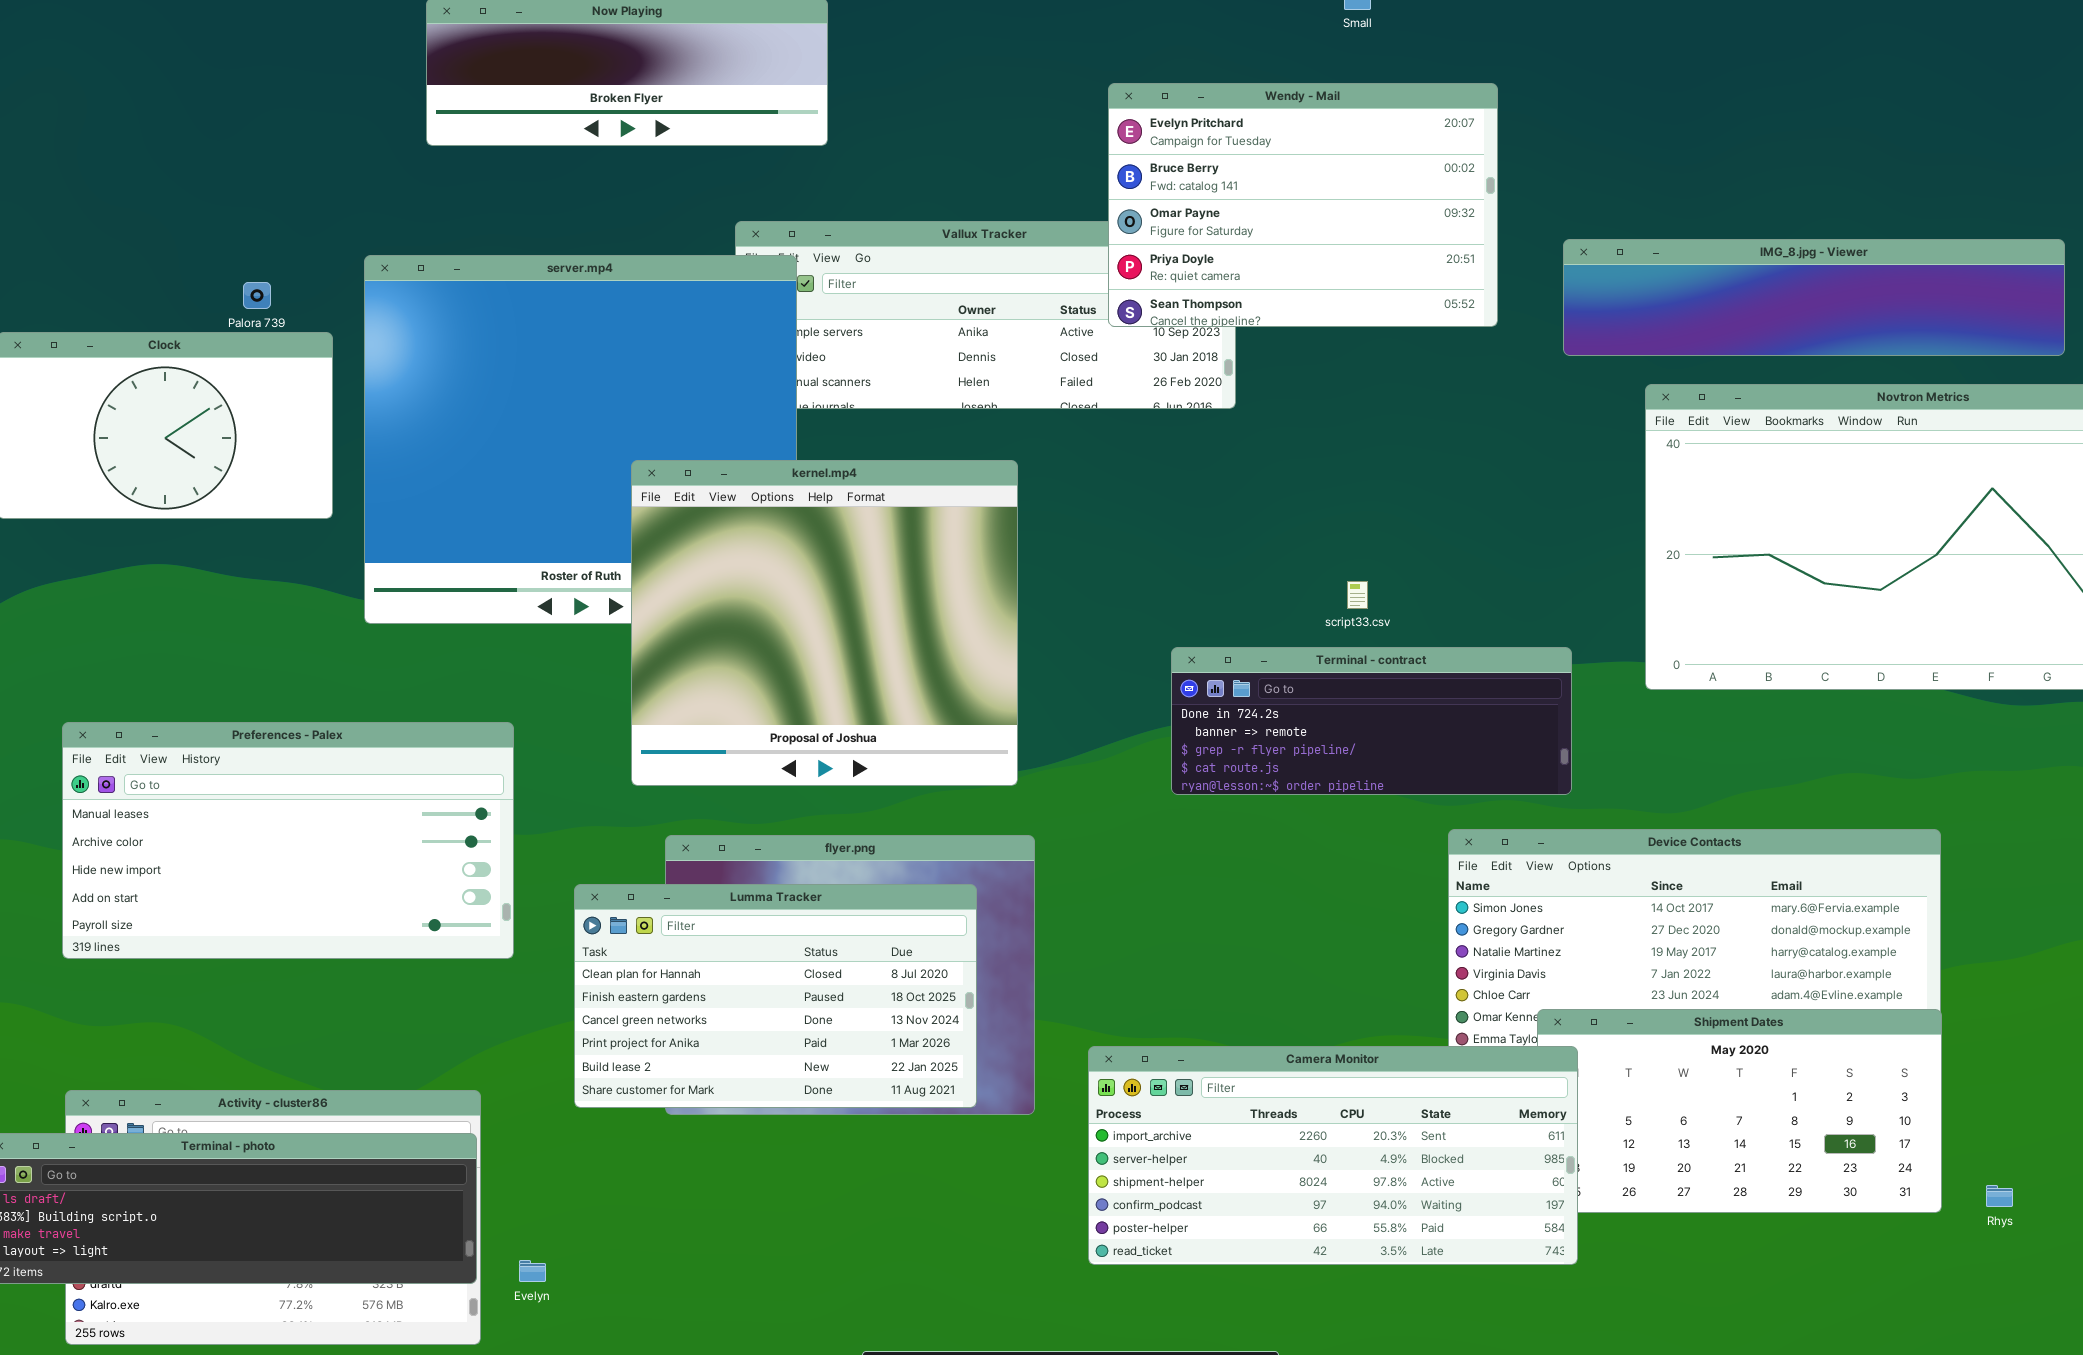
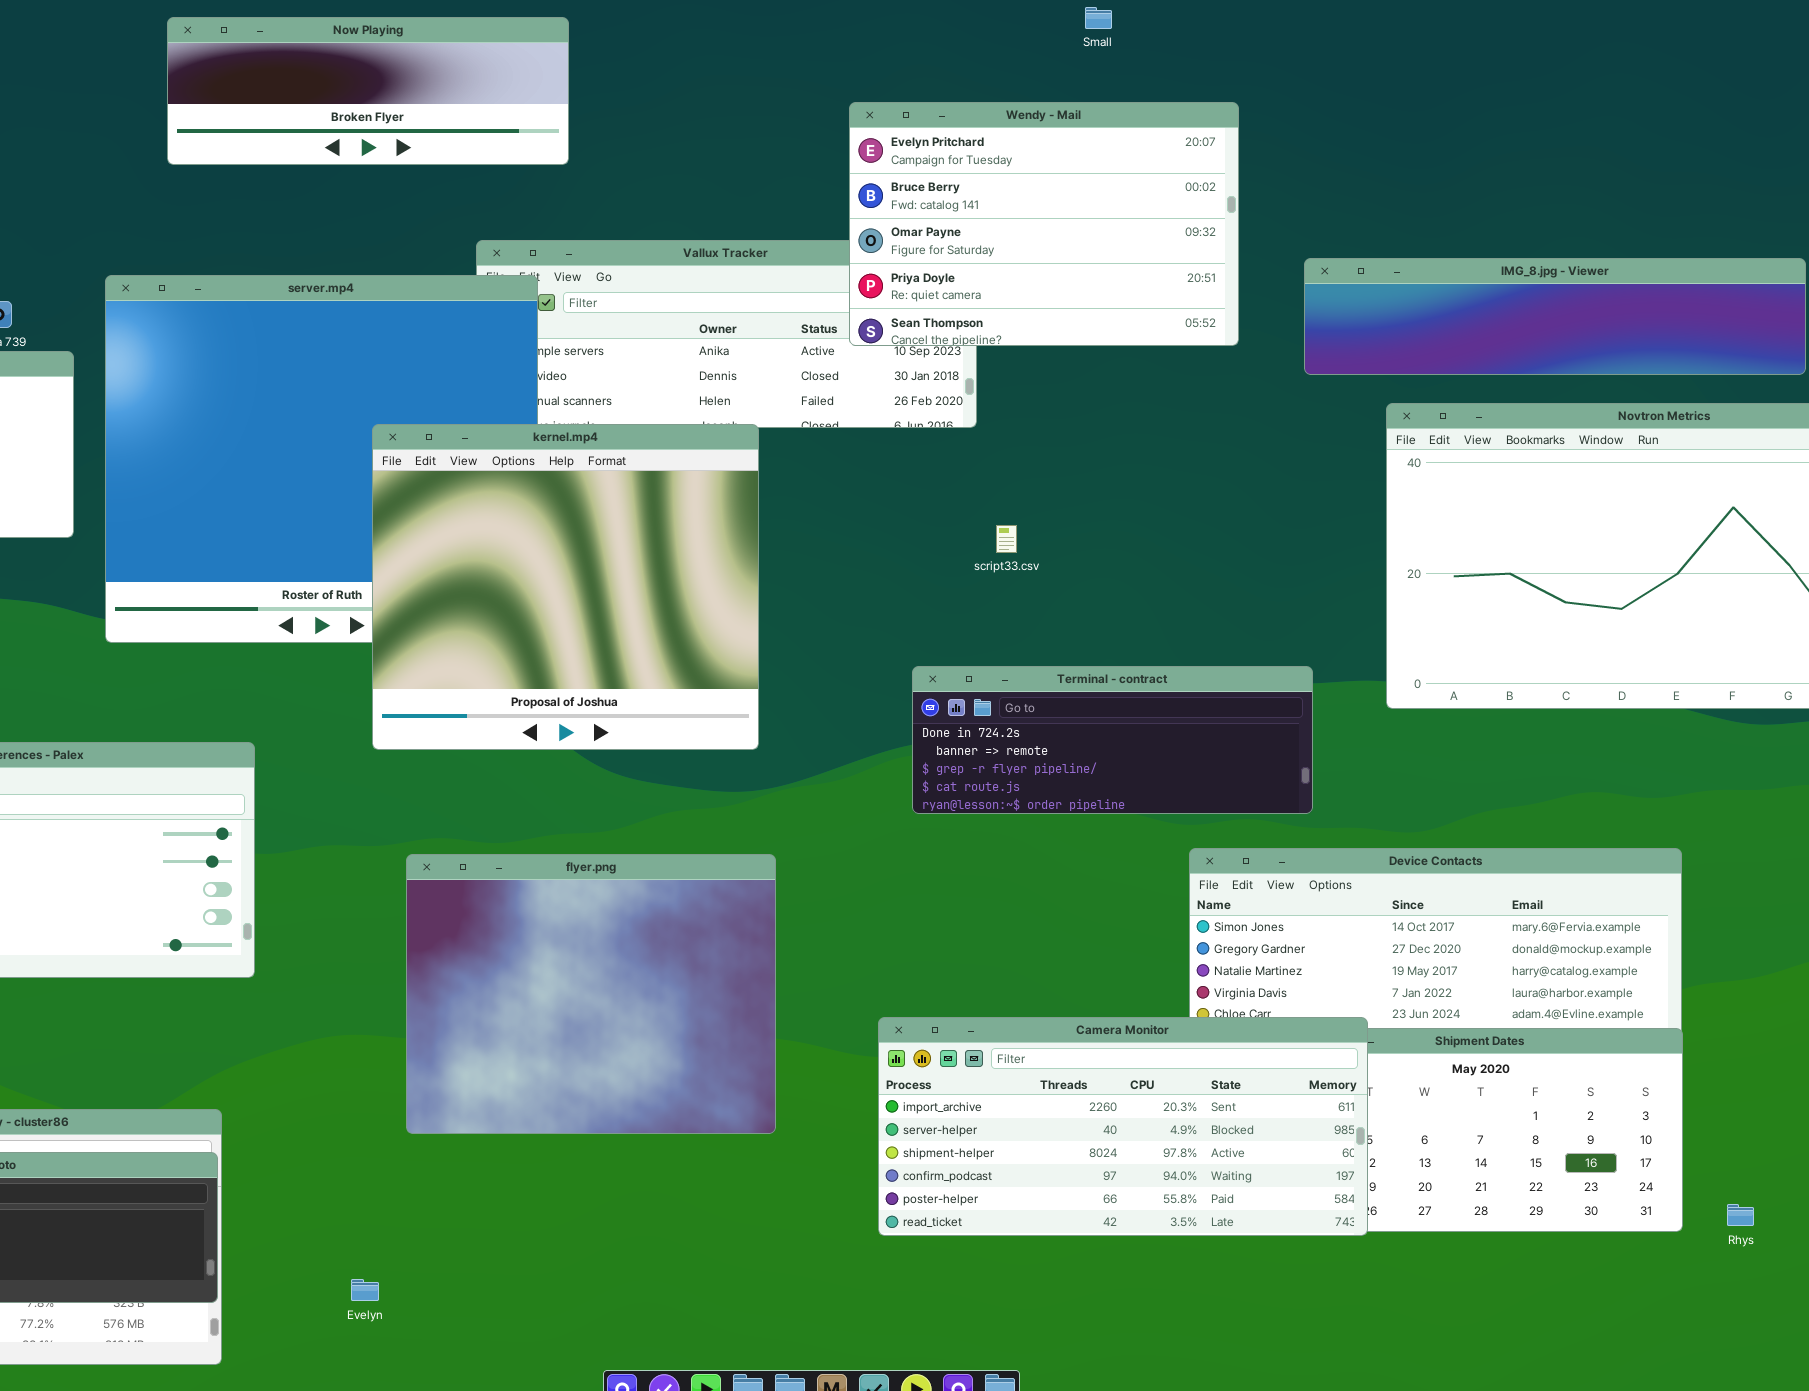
kernel.mp4: [631,460,1018,786] -> [372,424,759,750], moved
script33.csv: [1347,581,1368,609] -> [996,525,1017,553], moved
Lumma Tracker: [574,884,977,1108] -> none, closed
Camera Monitor: [1088,1046,1578,1265] -> [878,1017,1368,1236], moved
Evelyn: [519,1260,546,1282] -> [351,1279,379,1301], moved

